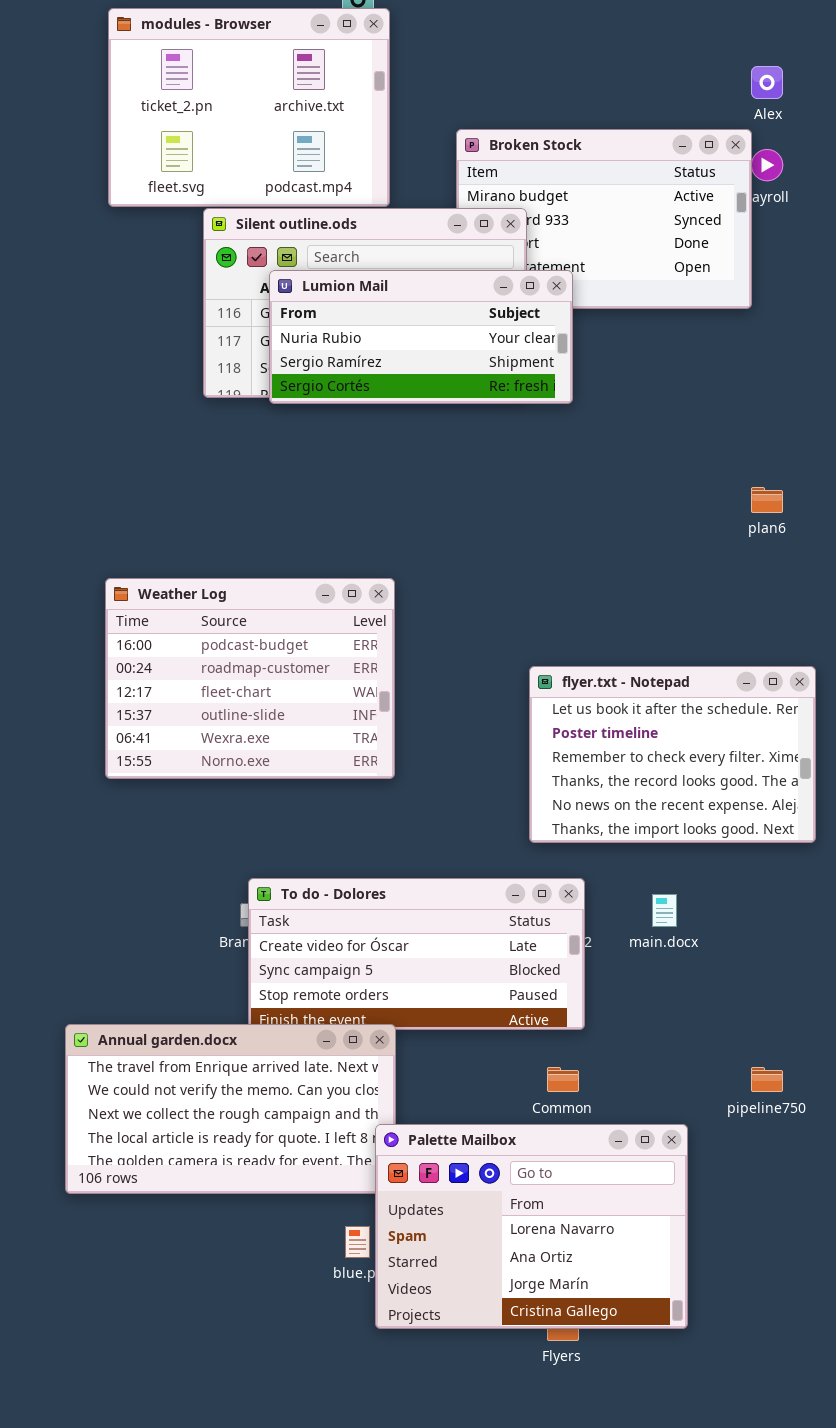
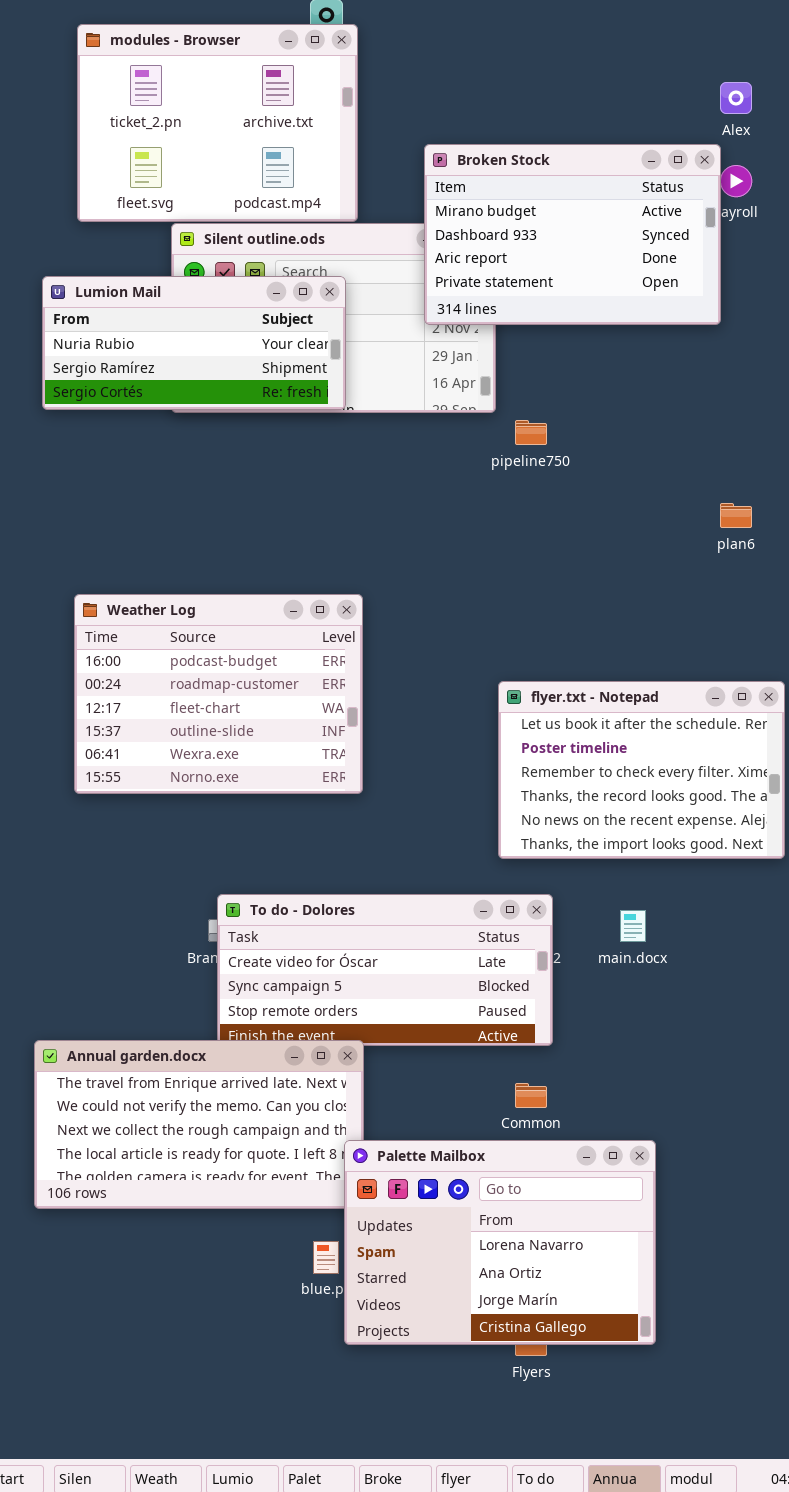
Broken Stock: [456,129,752,309] -> [424,144,721,325], raised
Lumion Mail: [269,270,573,404] -> [42,276,346,410], moved
pipeline750: [751,1067,783,1092] -> [515,420,547,445], moved

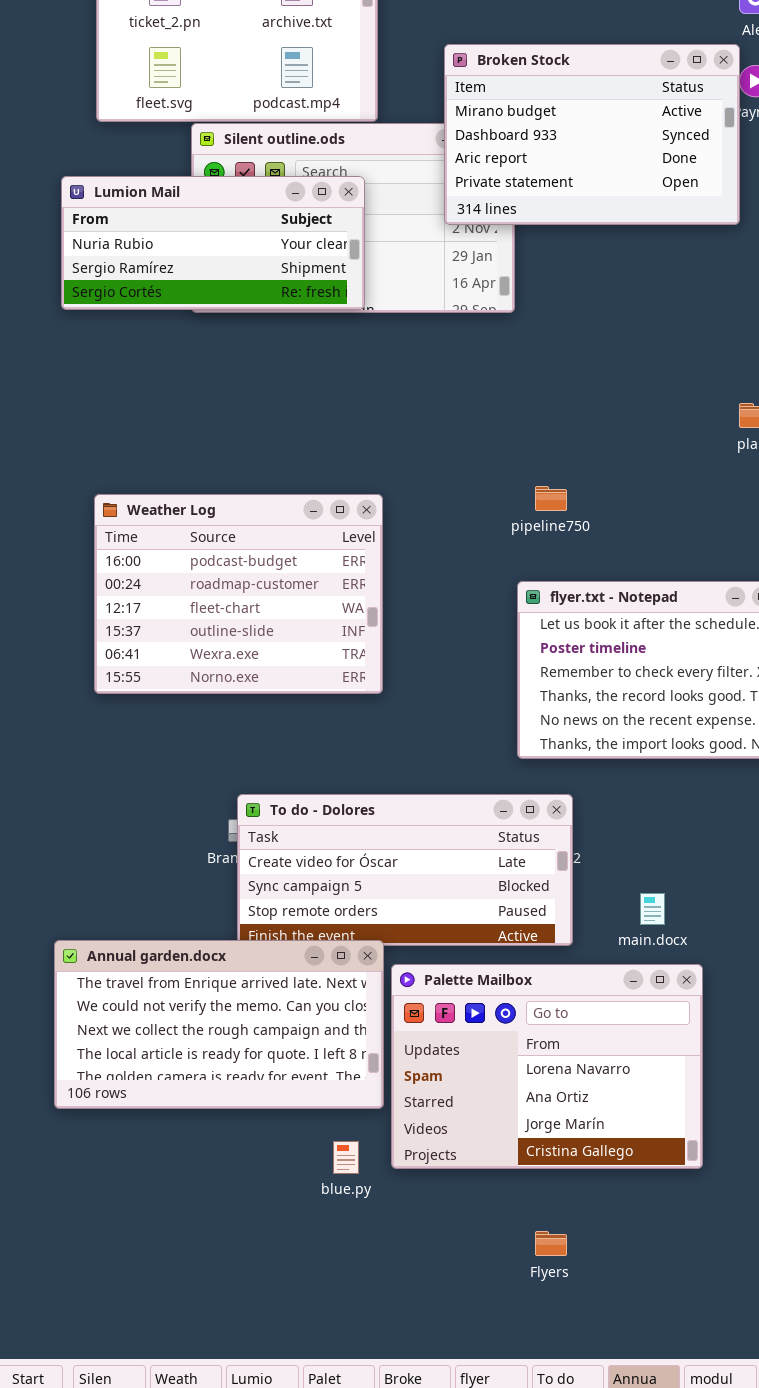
pipeline750: [515,420,547,445] -> [535,486,567,511], moved
main.docx: [620,910,646,942] -> [640,893,665,925], moved
Palette Mailbox: [344,1140,656,1345] -> [391,964,703,1169], moved

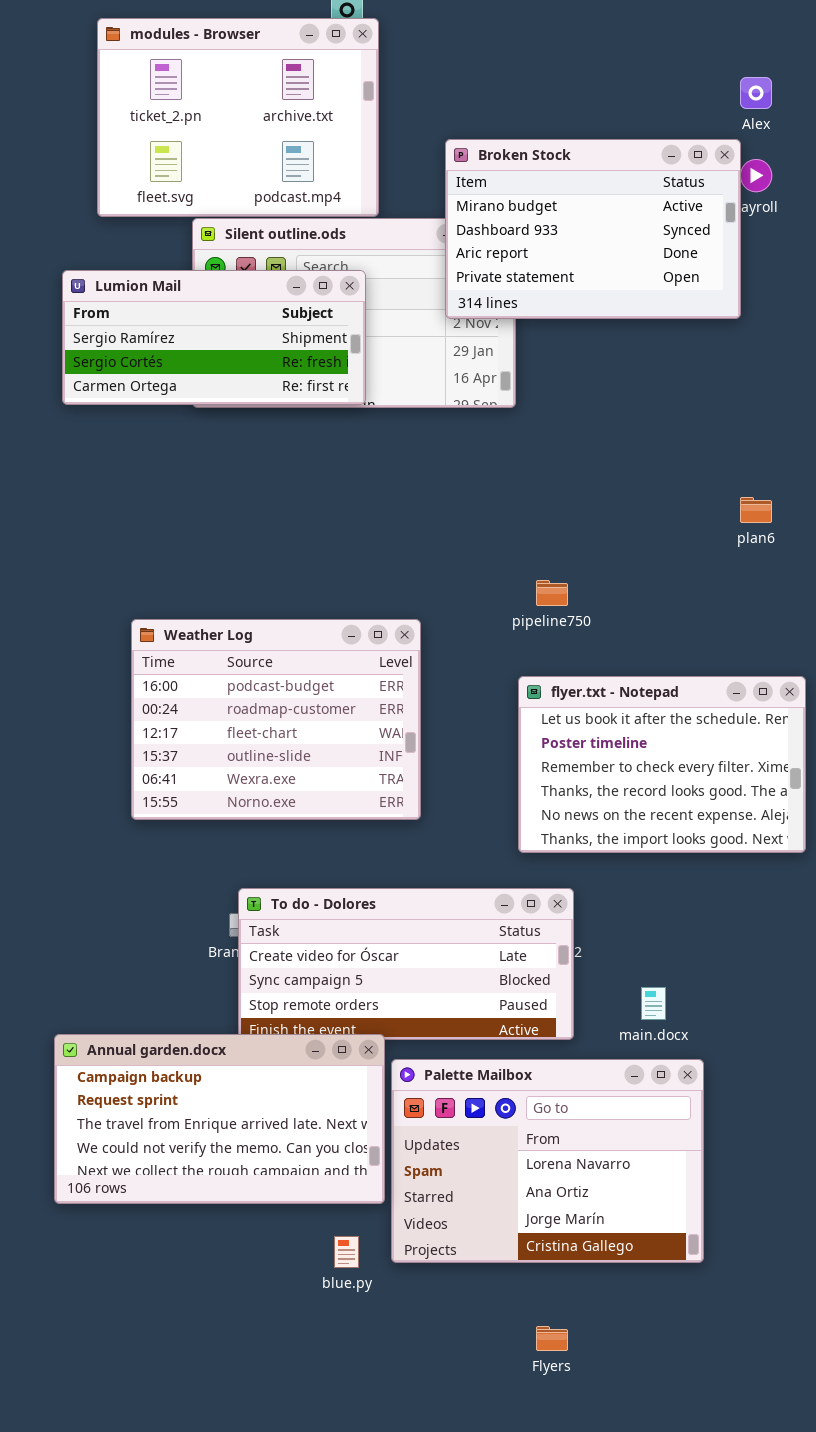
Lumion Mail: [61,176,365,310] -> [62,270,366,405], scrolled down 1 row
Weather Log: [94,494,383,694] -> [131,619,421,820], moved
Annual garden.docx: [54,940,384,1109] -> [54,1034,385,1204], scrolled up 2 rows

